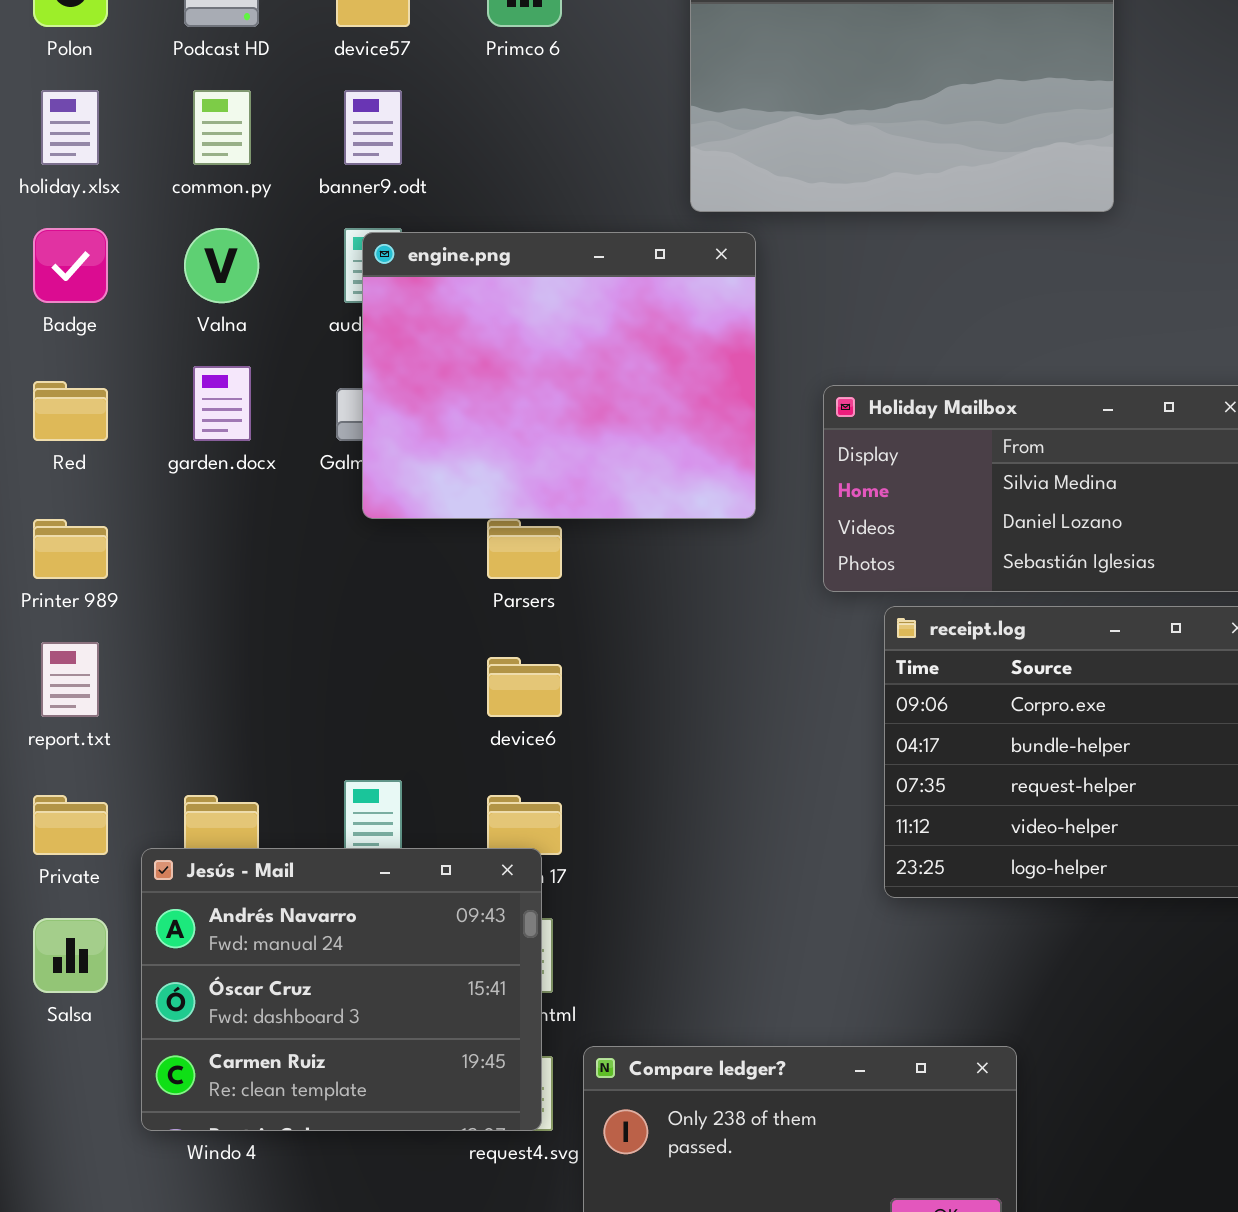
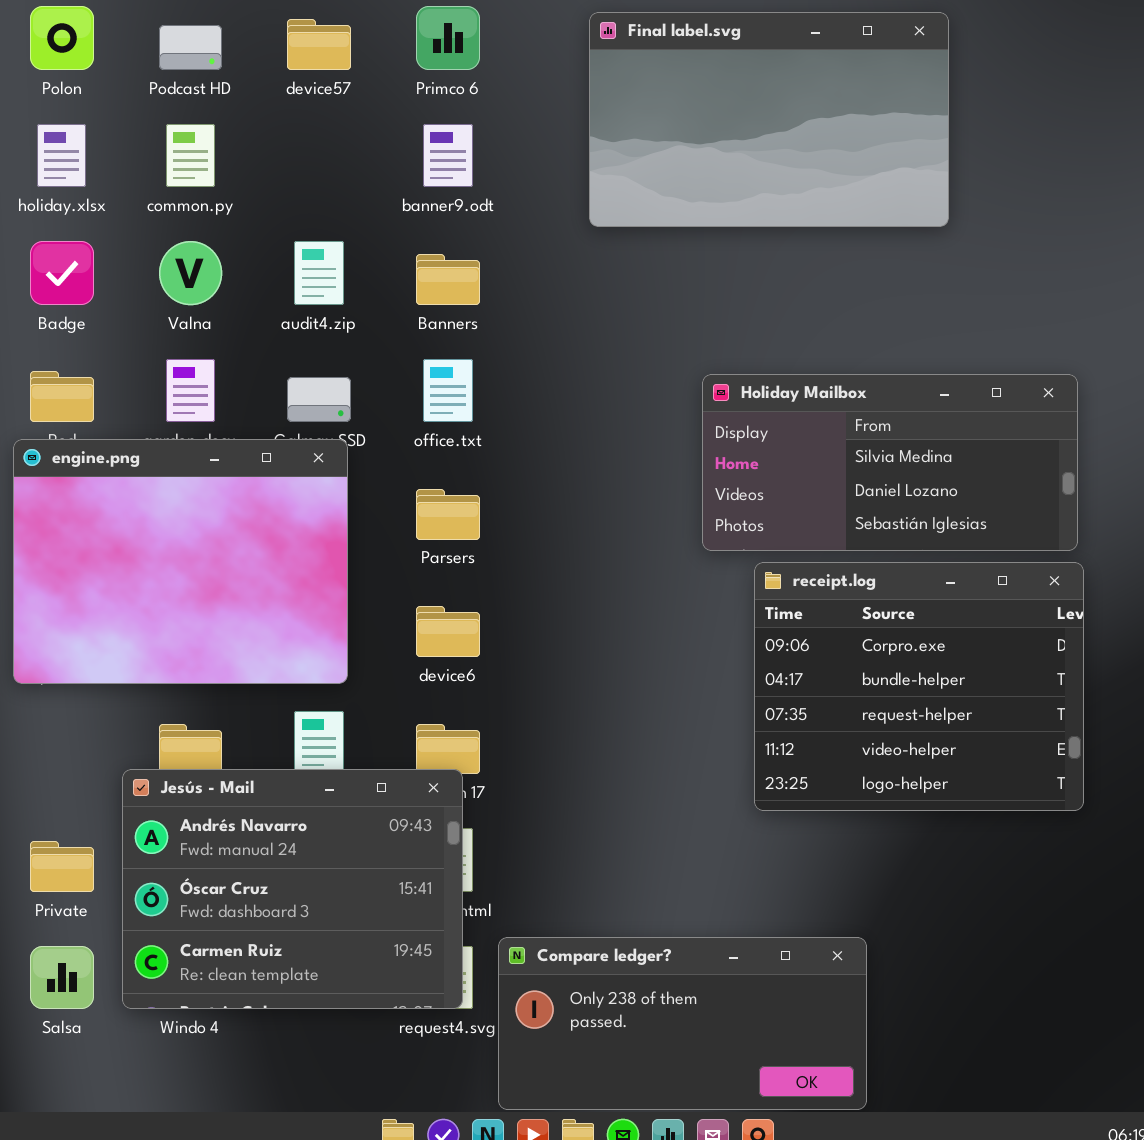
banner9.odt: [344,90,402,165] -> [423,124,473,187], moved
engine.png: [362,232,756,519] -> [13,439,348,684], moved
Private: [33,795,108,855] -> [30,841,94,892], moved
Salsa: [33,918,108,993] -> [30,946,94,1009], moved

